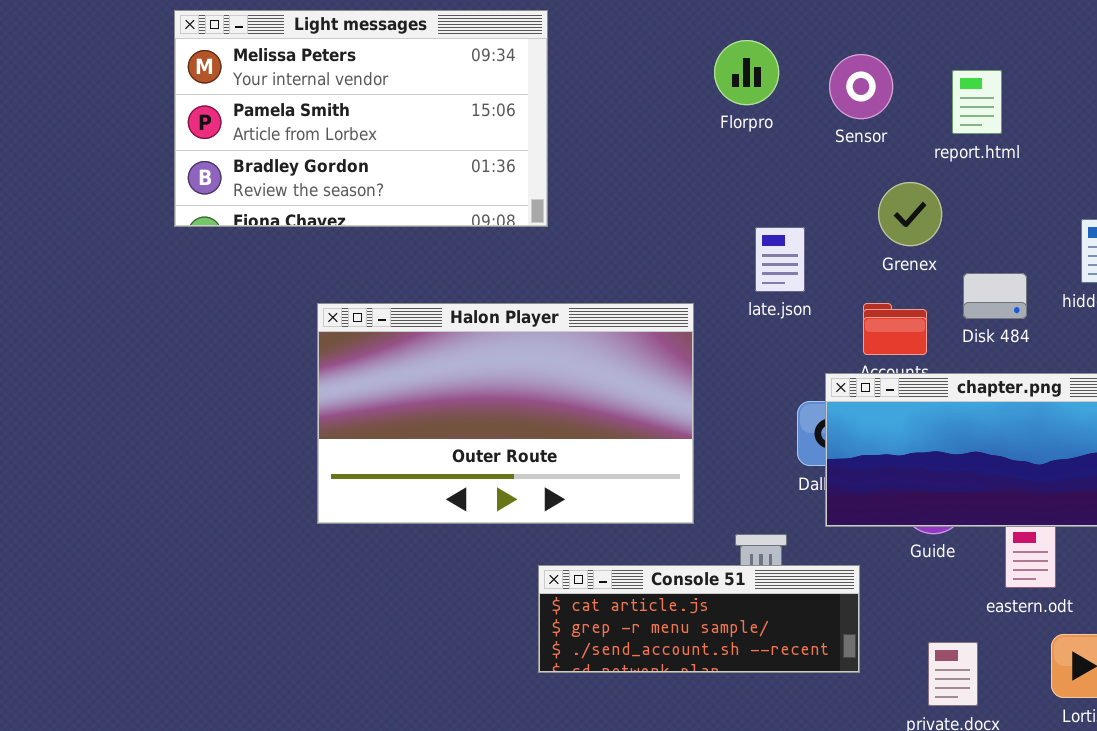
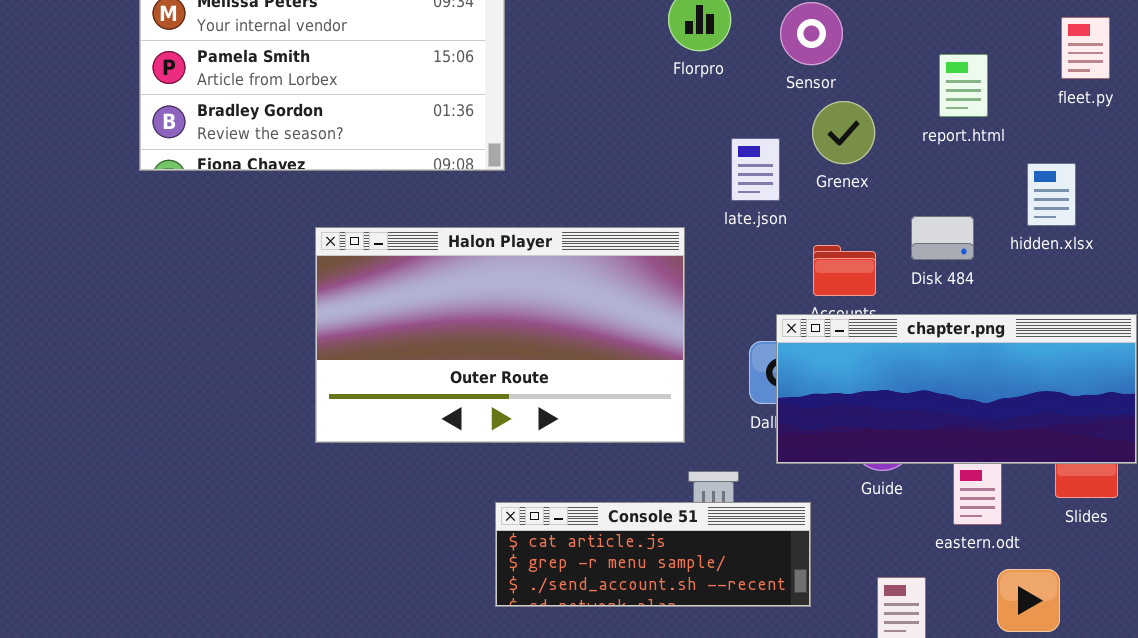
report.html: [952,70,1002,134] -> [939,54,988,117], moved
Grenex: [878,182,942,246] -> [812,101,875,164], moved
late.json: [755,227,805,292] -> [731,138,780,201], moved
Halon Player: [317,303,694,524] -> [315,227,685,443], moved

